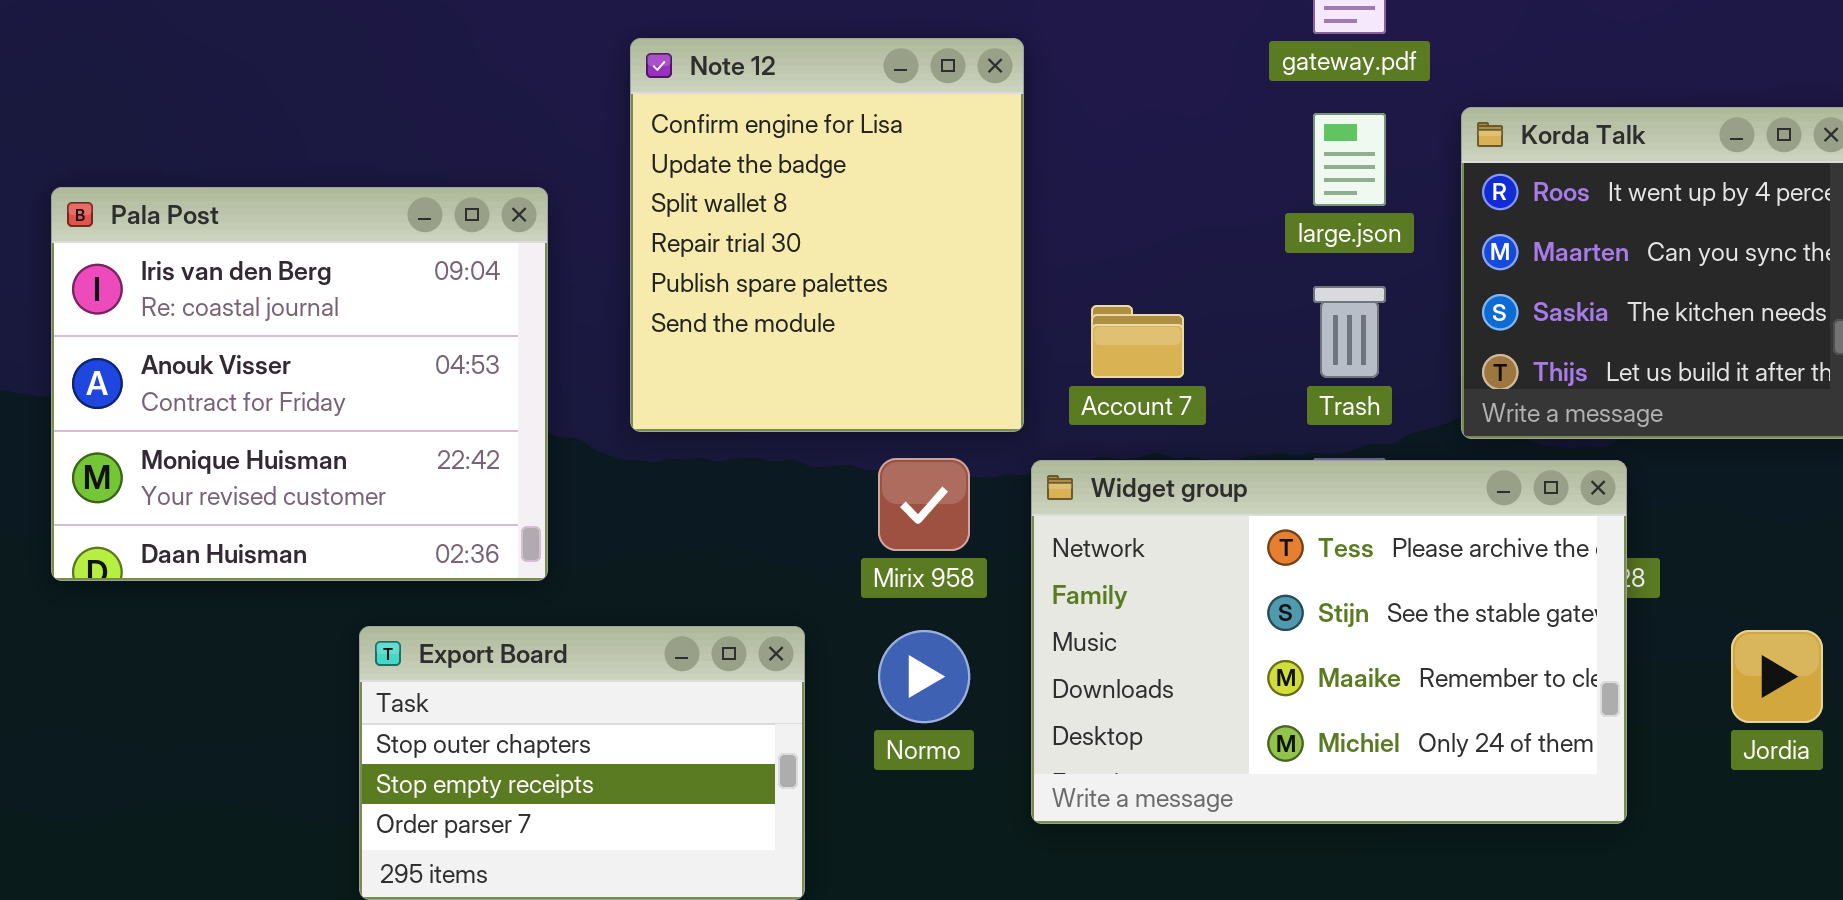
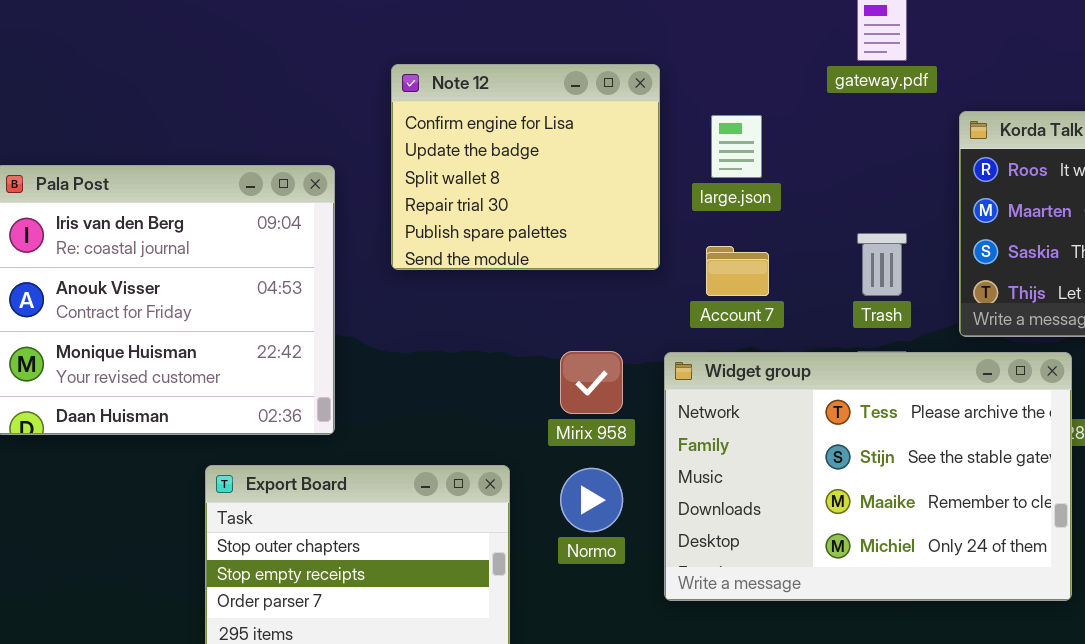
Note 12: [630,38,1024,432] -> [391,64,660,270], resized
large.json: [1313,113,1386,206] -> [711,115,762,178], moved

